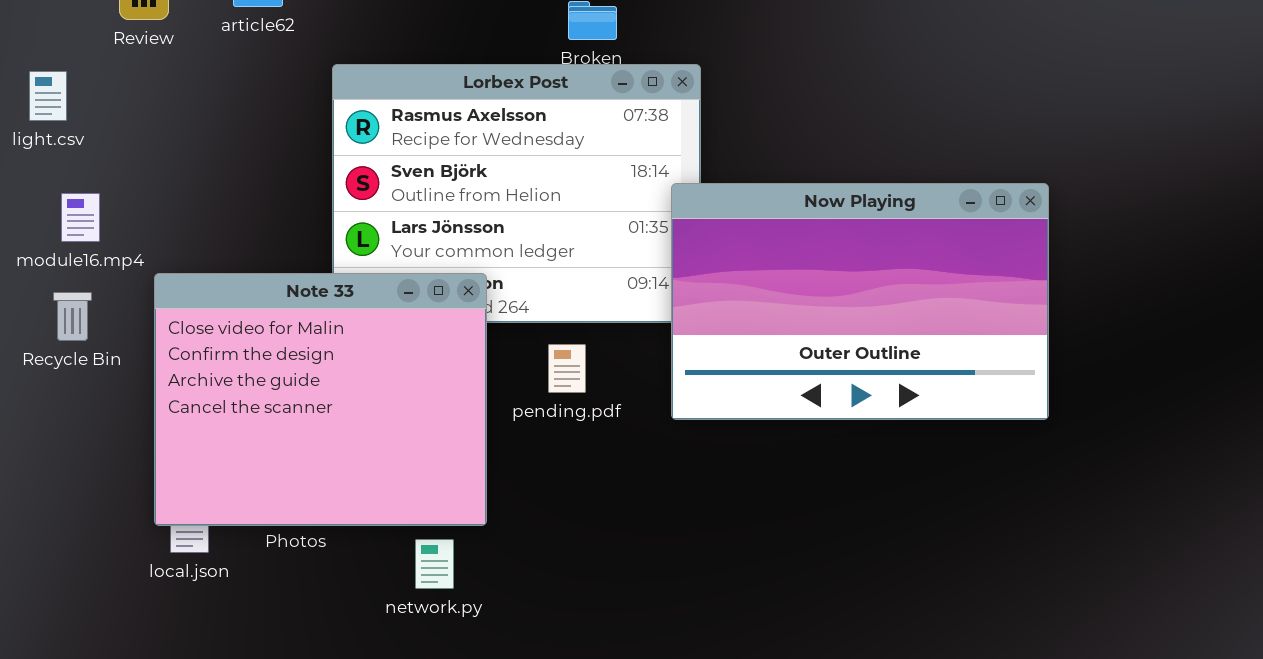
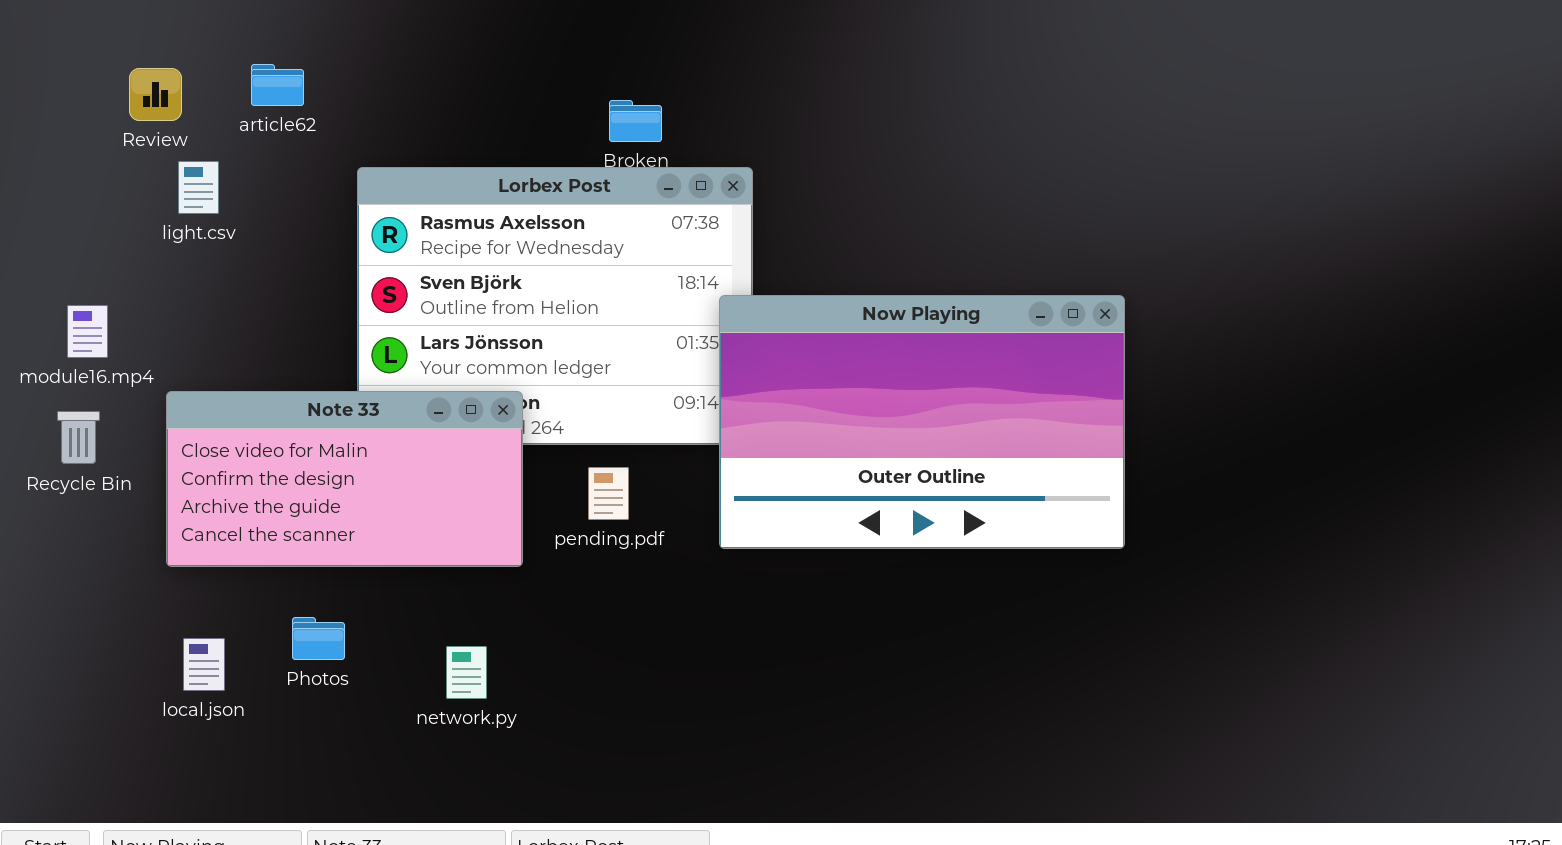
light.csv: [29,71,67,121] -> [178,161,219,214], moved
Note 33: [154,273,487,526] -> [166,391,523,567], resized
network.py: [415,539,454,589] -> [446,646,487,699], moved

